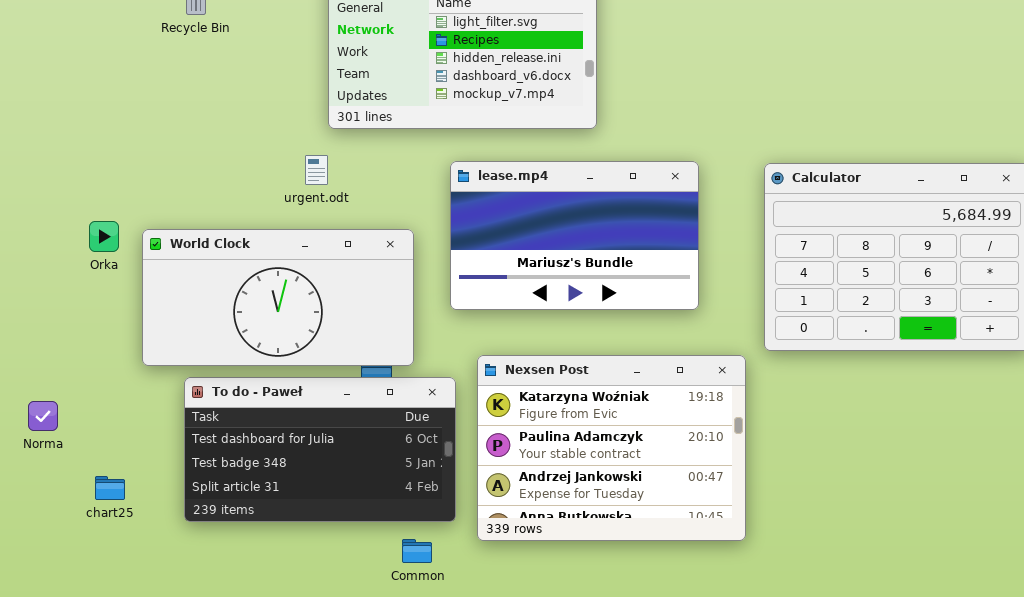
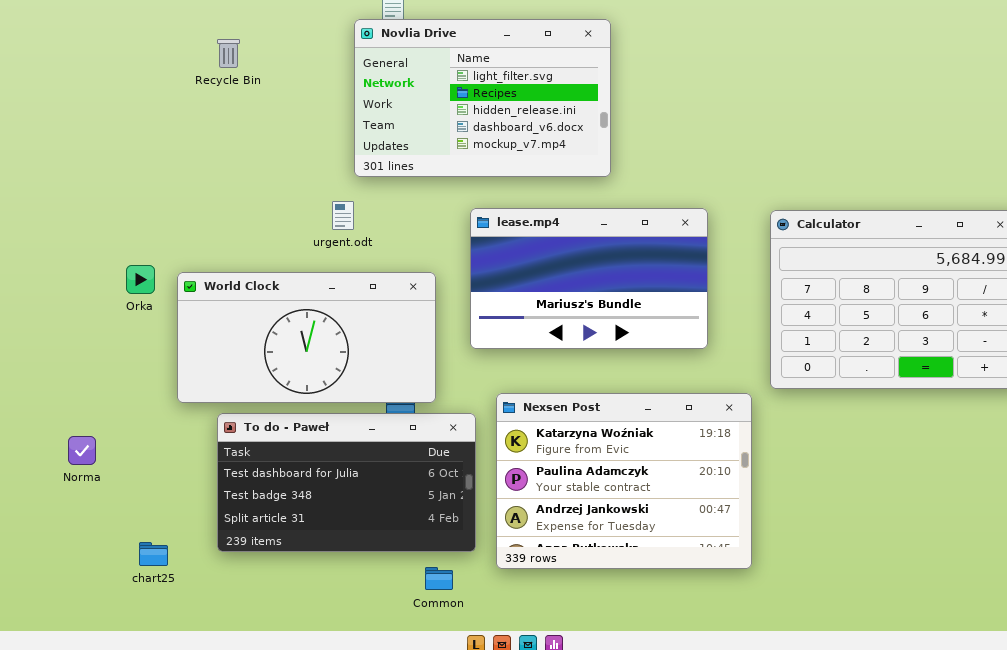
chart25: [95,476,125,500] -> [139,542,168,566], moved

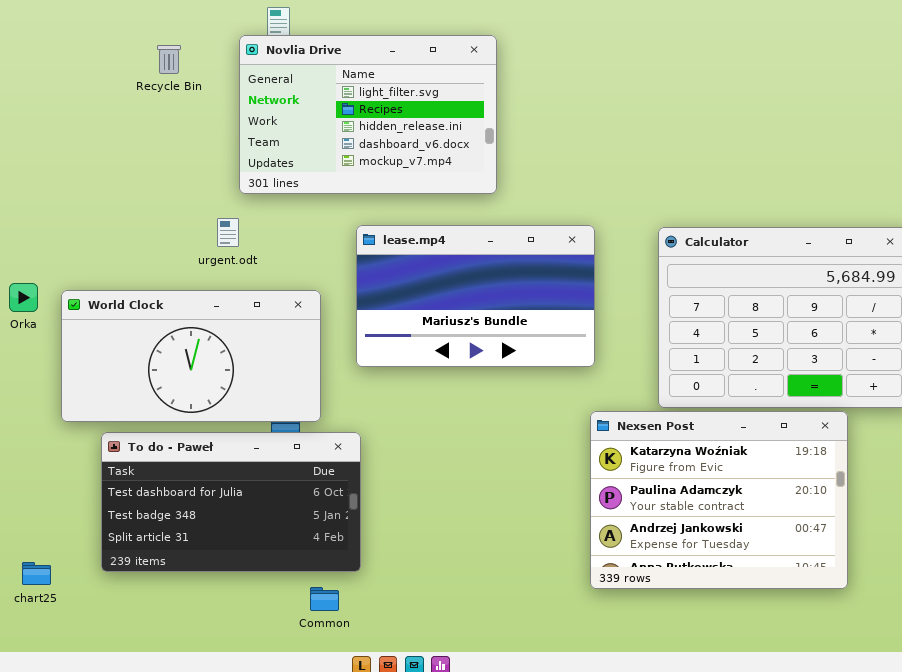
Recycle Bin: [217,39,240,68] -> [157,45,181,74], moved
Nexsen Post: [496,393,752,569] -> [590,411,848,589], moved

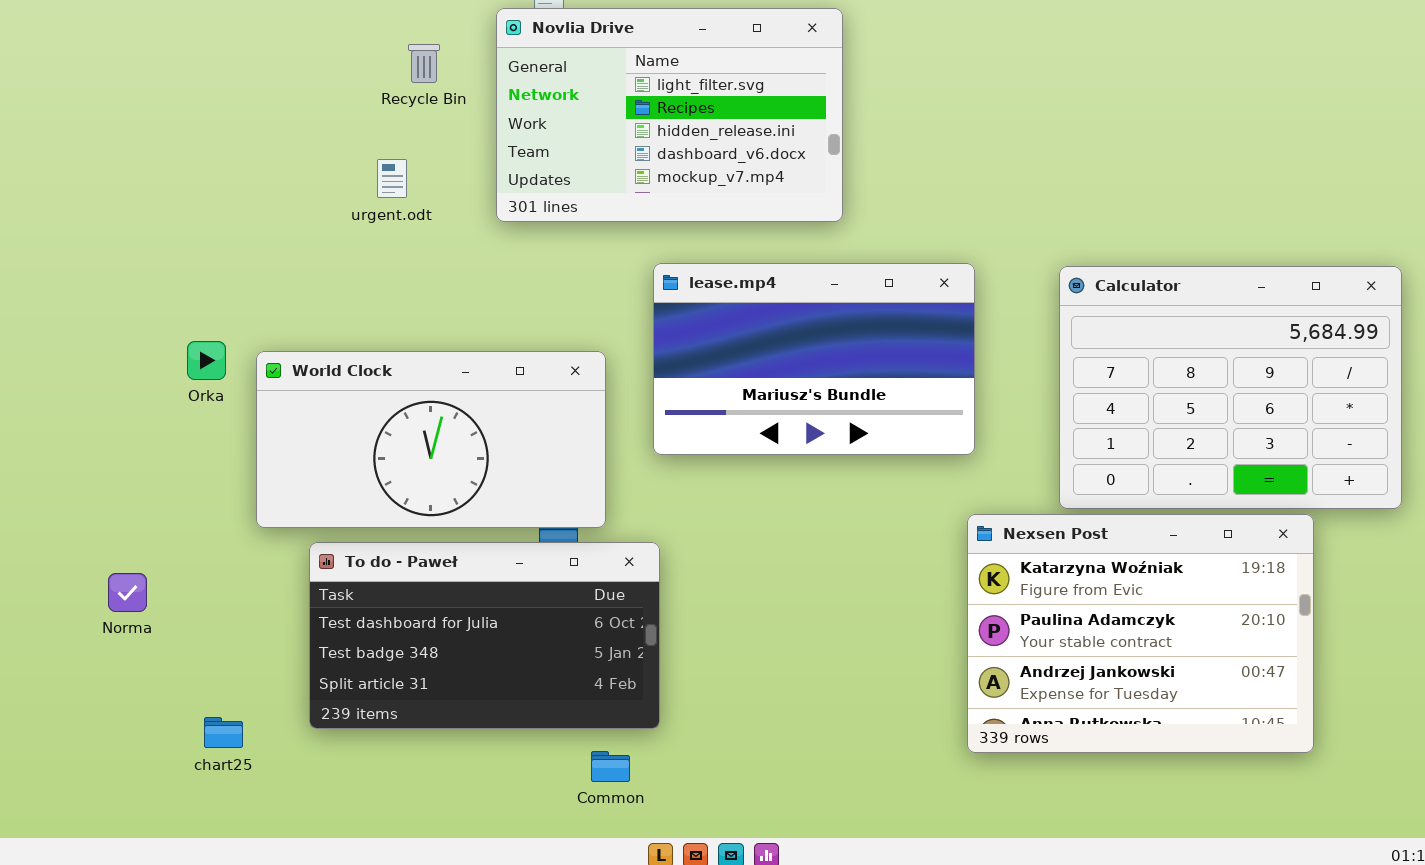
Recycle Bin: [157,45,181,74] -> [408,44,440,83], moved
urgent.odt: [217,218,239,247] -> [377,159,407,198], moved

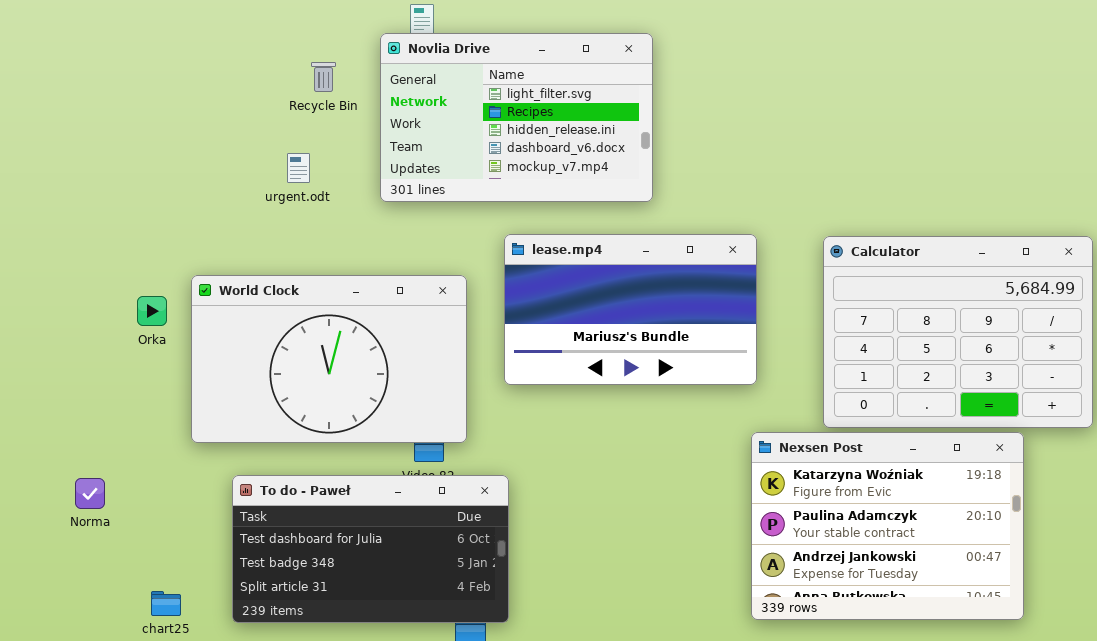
World Clock: [256,351,606,528] -> [191,275,467,443], resized
To do - Paweł: [309,542,660,729] -> [232,475,509,623], moved

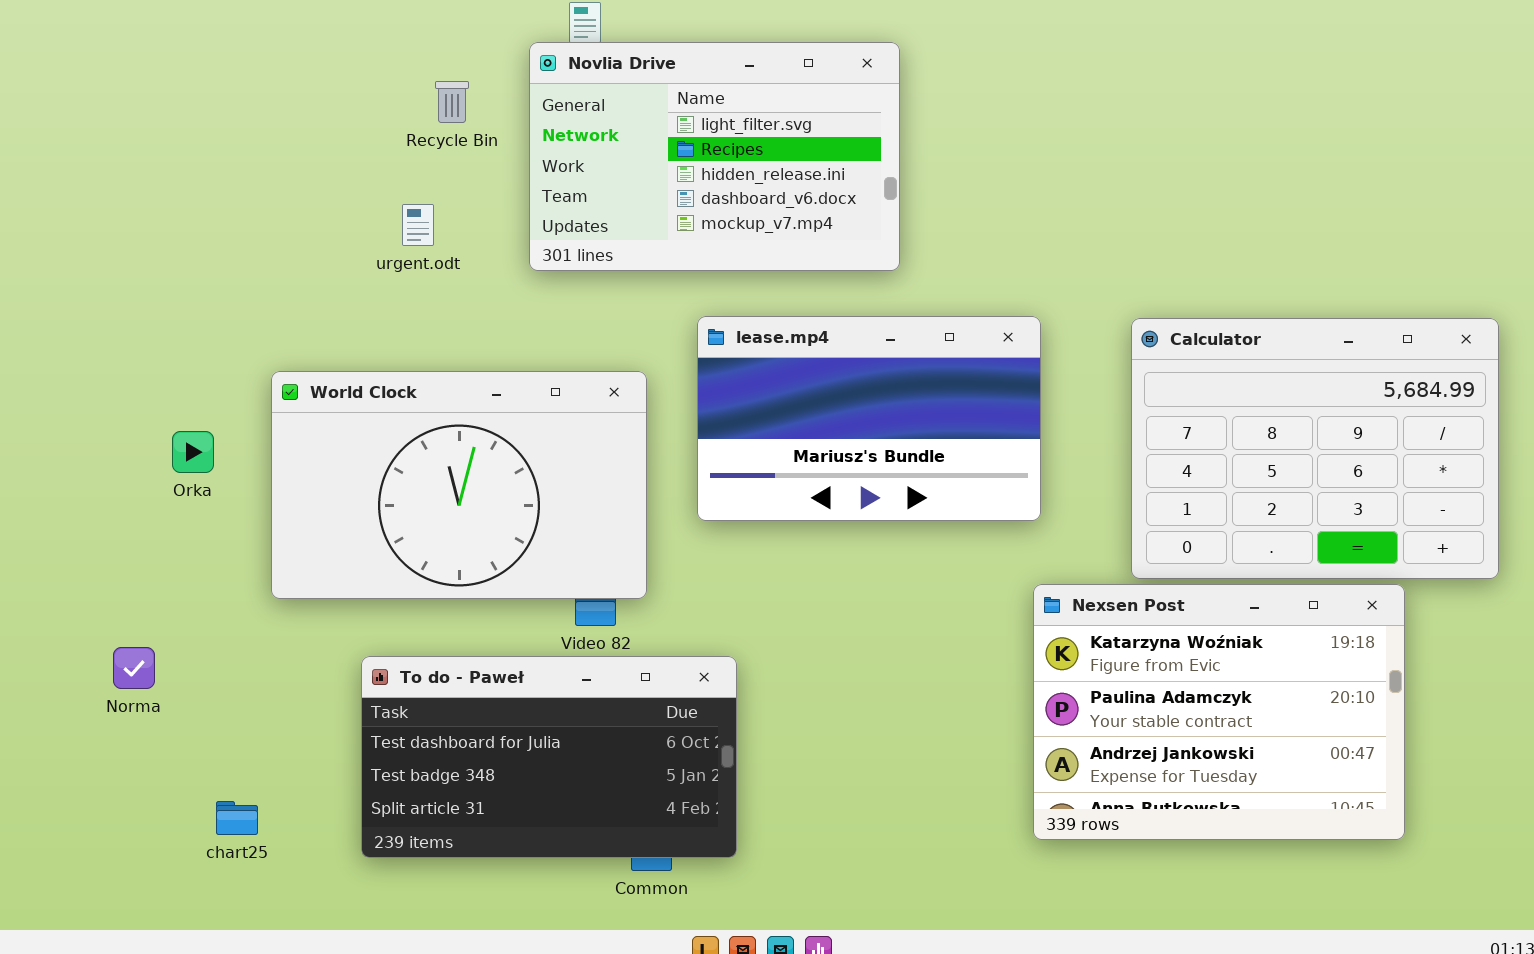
Orka: [137,296,167,326] -> [172,431,214,473], moved
To do - Paweł: [232,475,509,623] -> [361,656,737,858], moved

